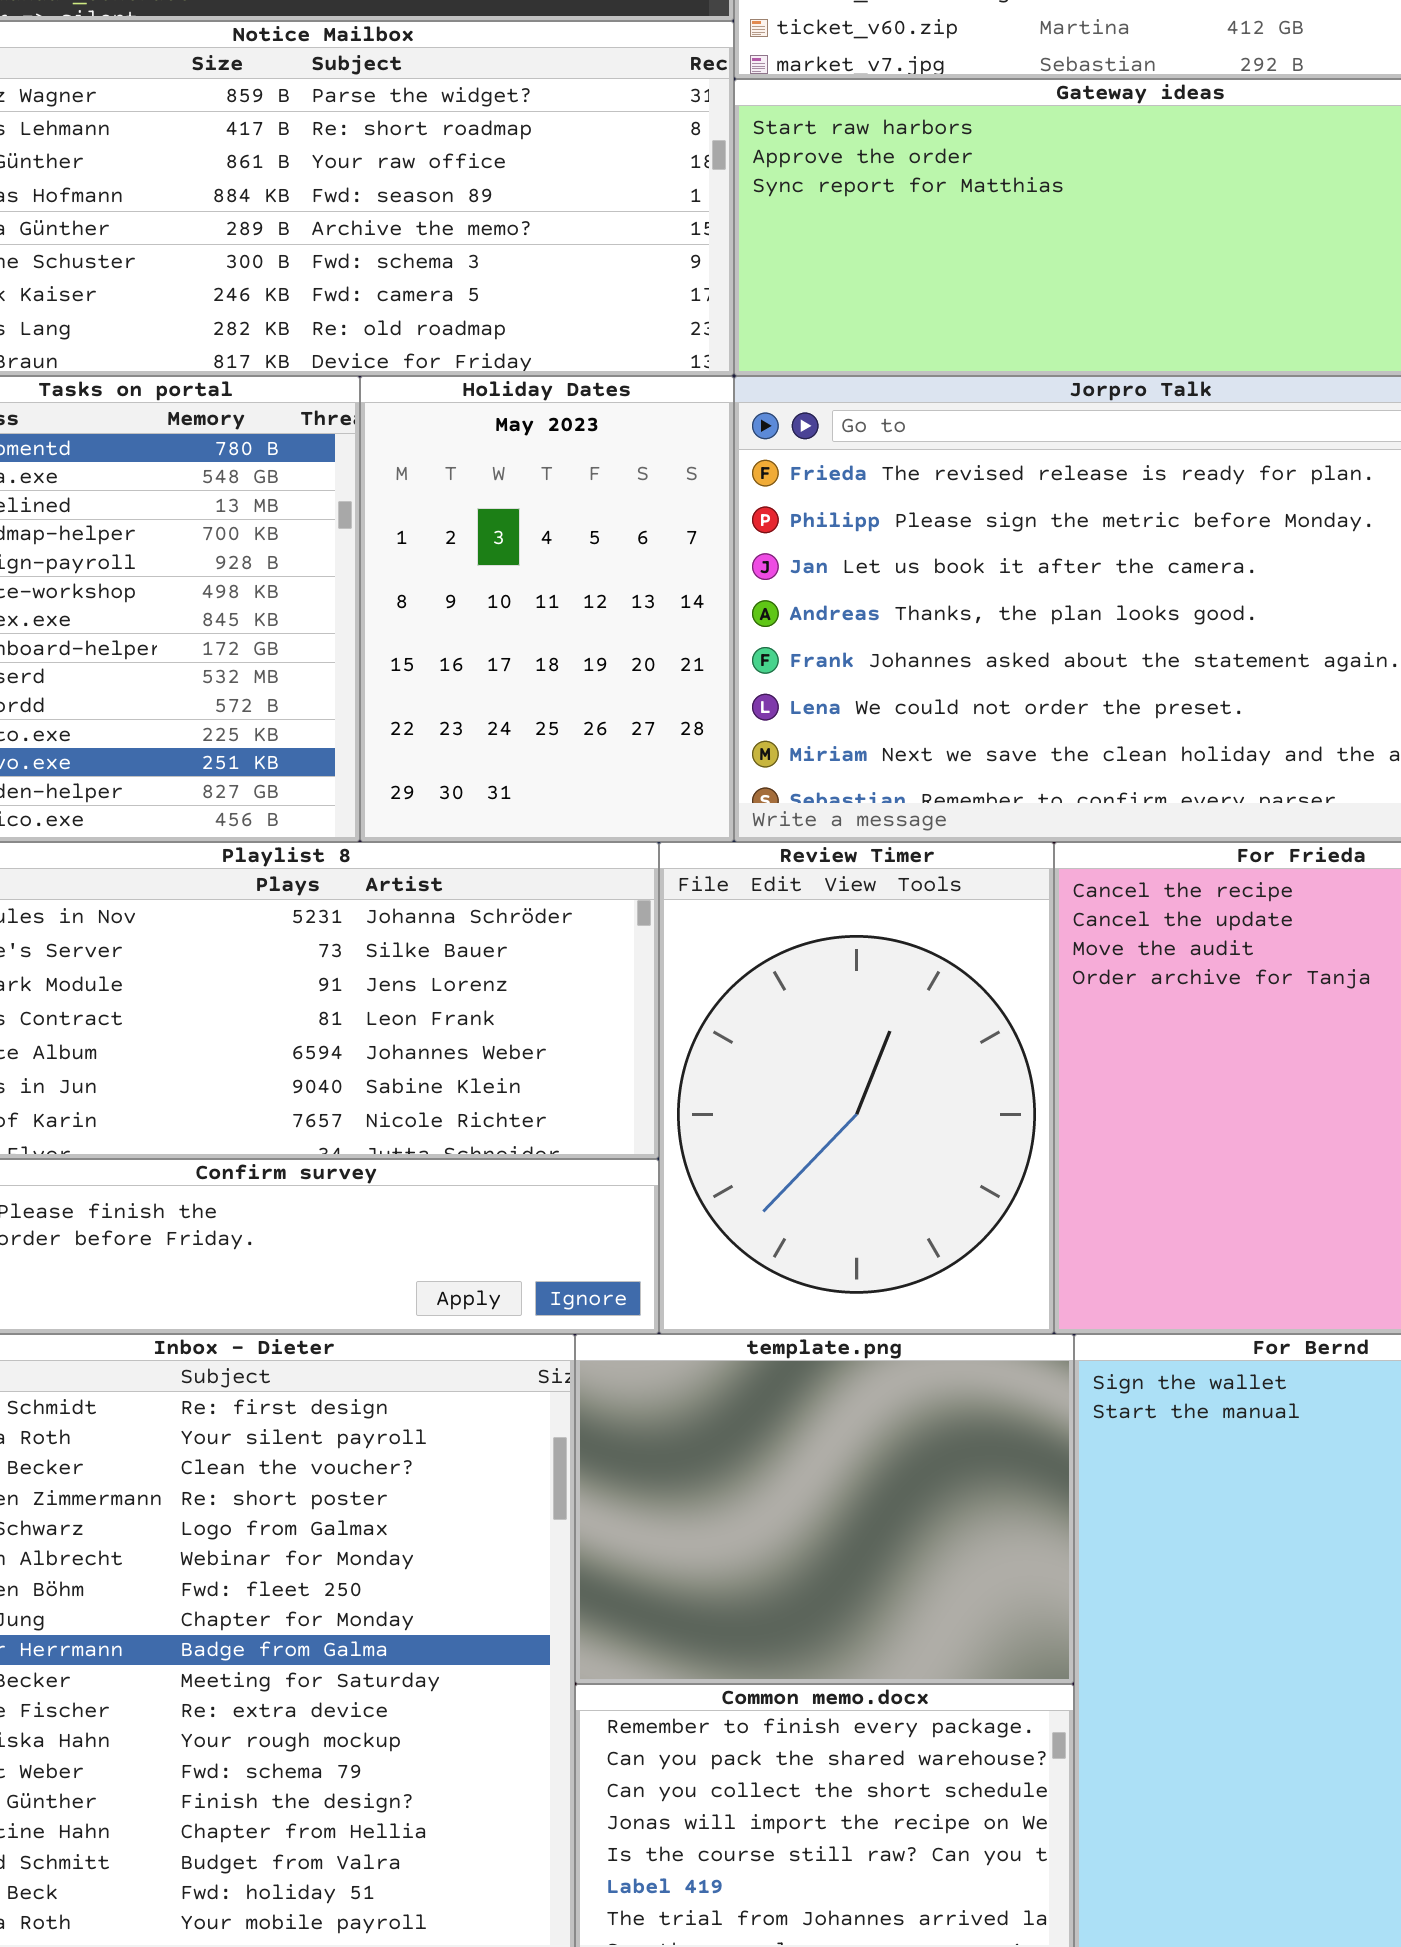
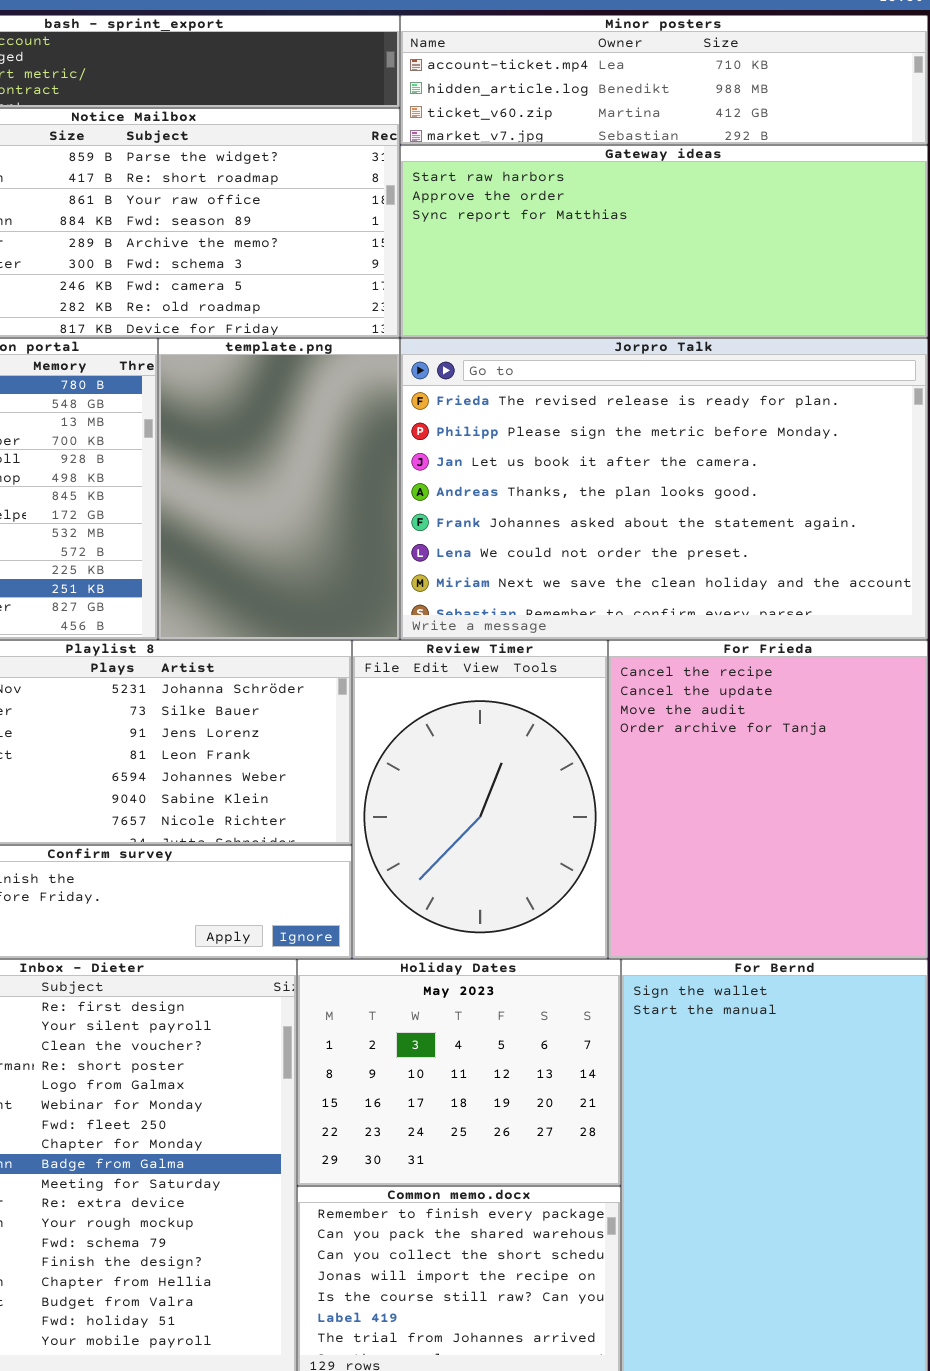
Holiday Dates: [360,376,734,842] -> [297,959,621,1186], moved, resized
template.png: [575,1334,1074,1684] -> [158,338,400,640], moved, resized

